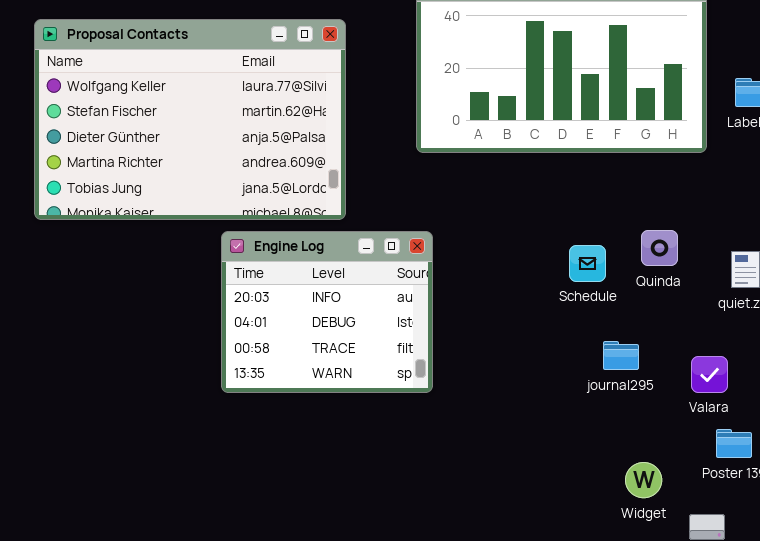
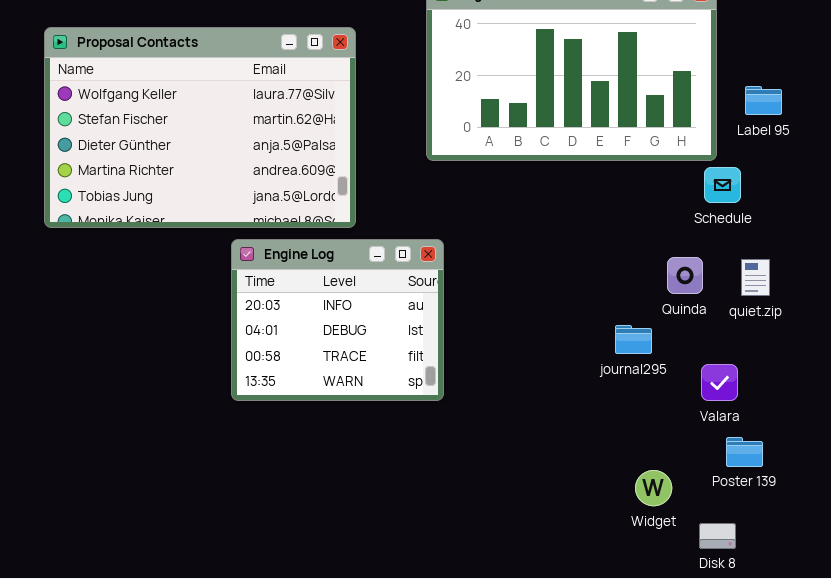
Quinda: [641,230,678,266] -> [667,257,703,294], moved
Schedule: [569,245,606,282] -> [704,167,741,203], moved
journal295: [603,341,639,370] -> [615,325,652,354], moved

